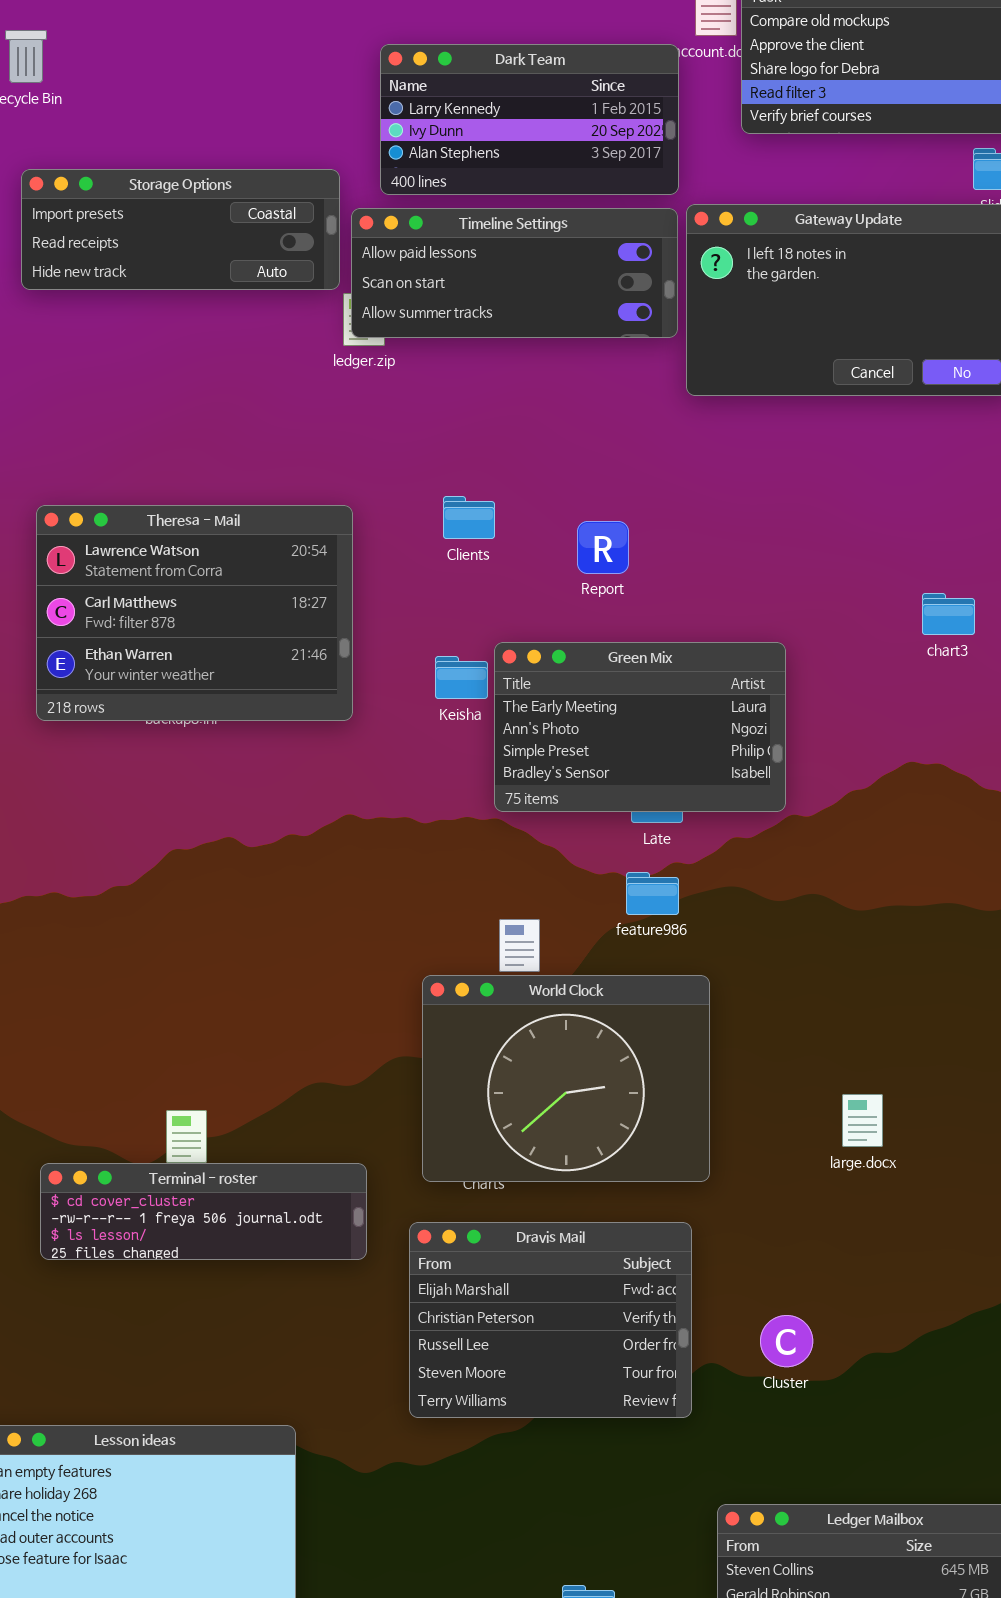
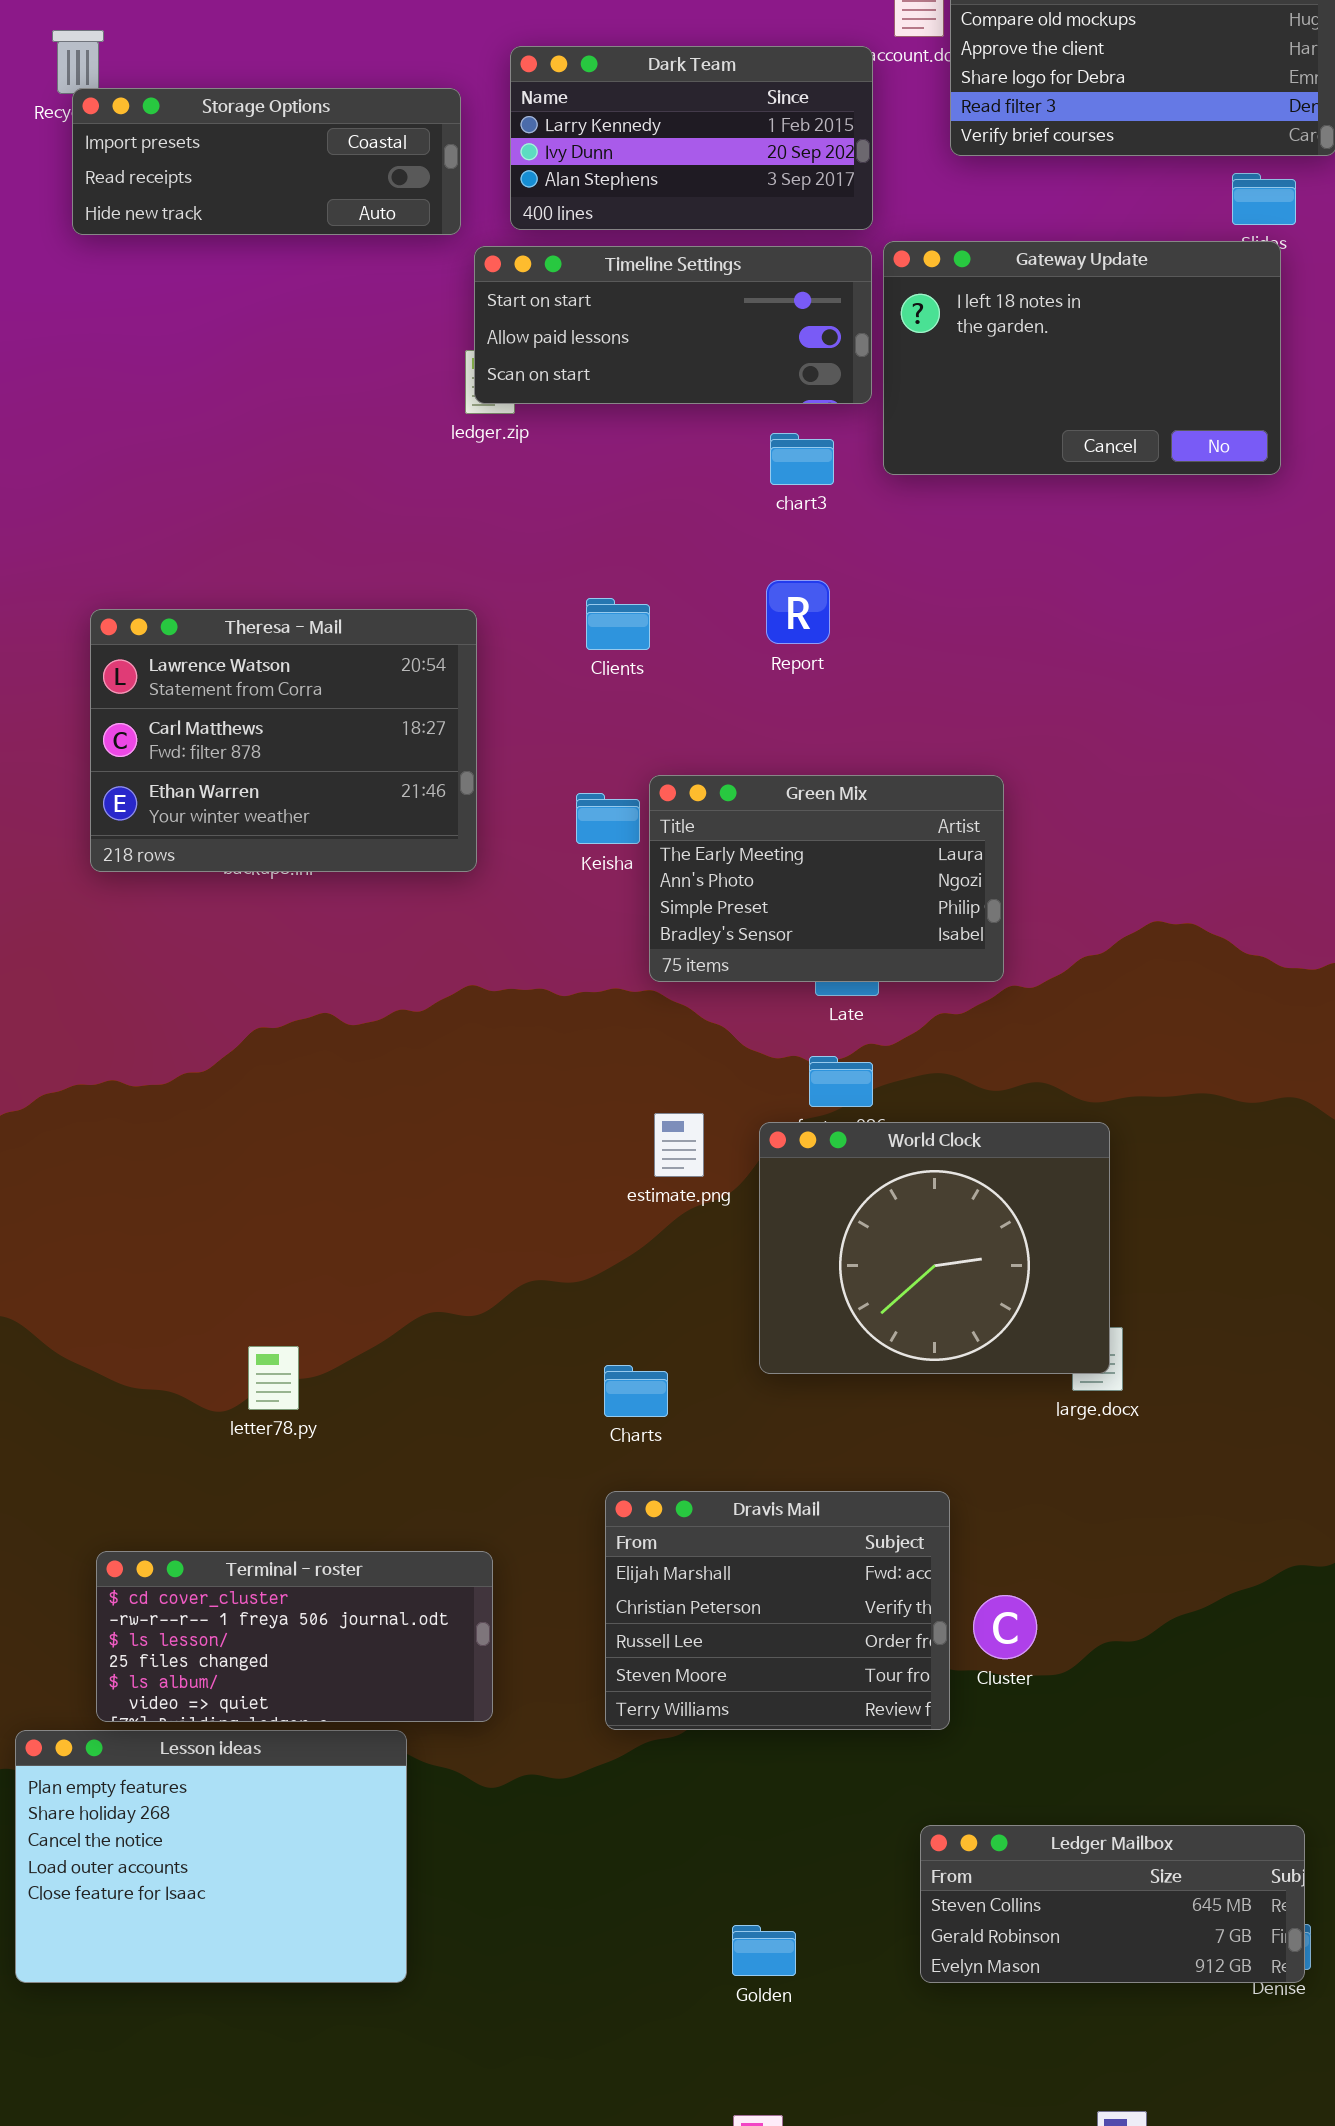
Storage Options: [21,169,340,290] -> [72,88,461,235], moved
Timeline Settings: [351,208,678,338] -> [474,246,872,404], scrolled up 1 row
Report: [577,521,629,574] -> [766,580,830,644], moved
chart3: [922,593,975,635] -> [770,433,834,485], moved
World Clock: [422,975,710,1182] -> [759,1122,1110,1374], moved
Terminal - roster: [40,1163,367,1260] -> [96,1551,493,1722], moved, resized
Dravis Mail: [409,1222,692,1418] -> [605,1491,950,1730], moved

